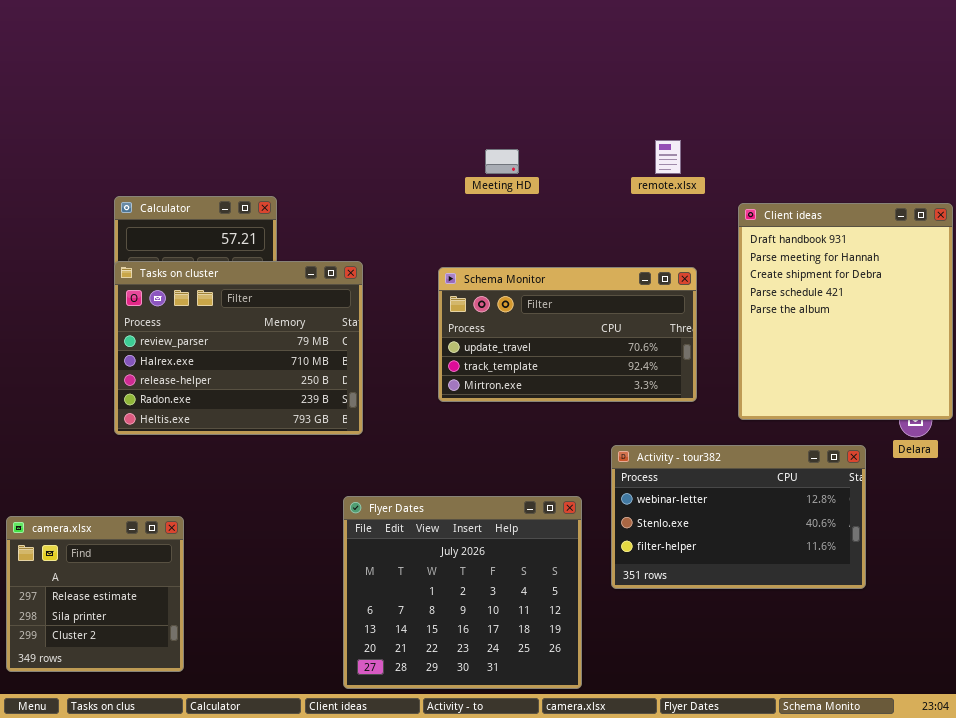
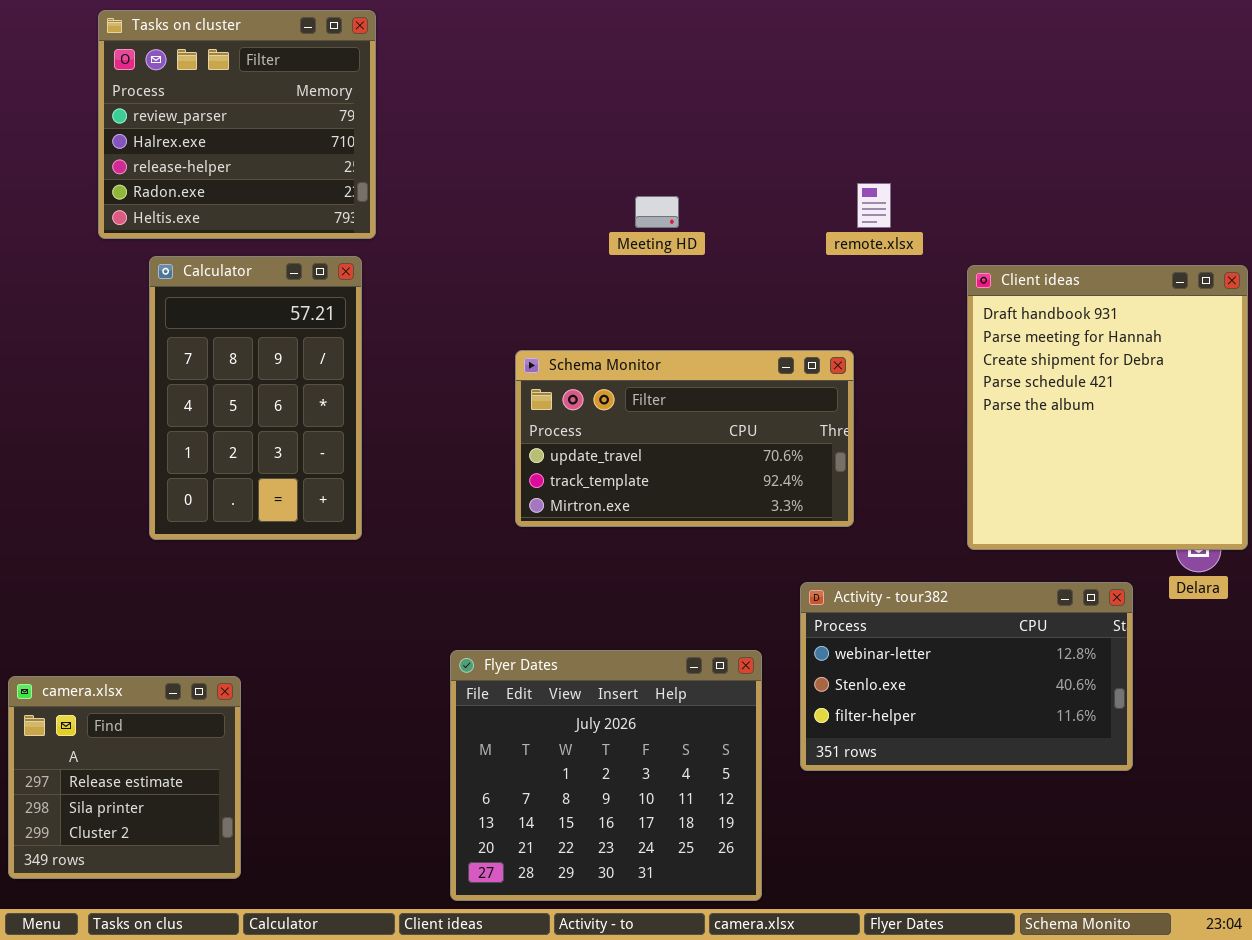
Tasks on cluster: [114,261,363,435] -> [98,10,376,239], moved, resized
Schema Monitor: [438,267,697,402] -> [515,350,854,527], moved

